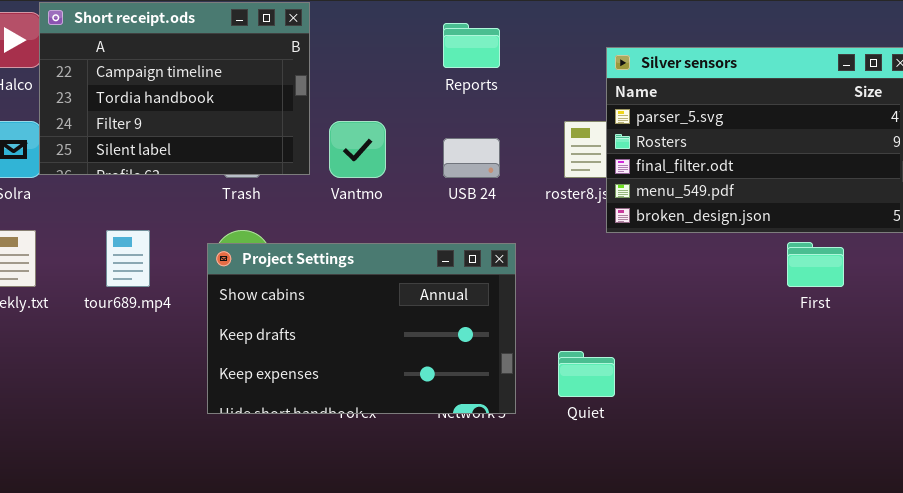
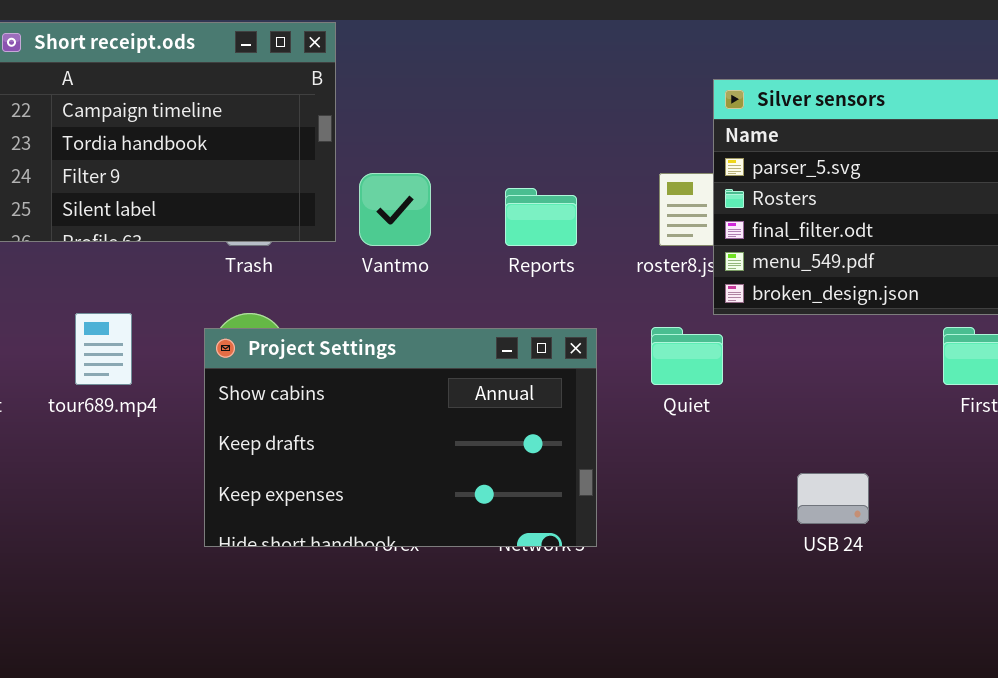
Reports: [443,23,500,68] -> [505,188,577,246], moved
USB 24: [443,138,500,178] -> [797,473,869,524], moved
Quiet: [558,351,615,397] -> [651,327,723,385], moved

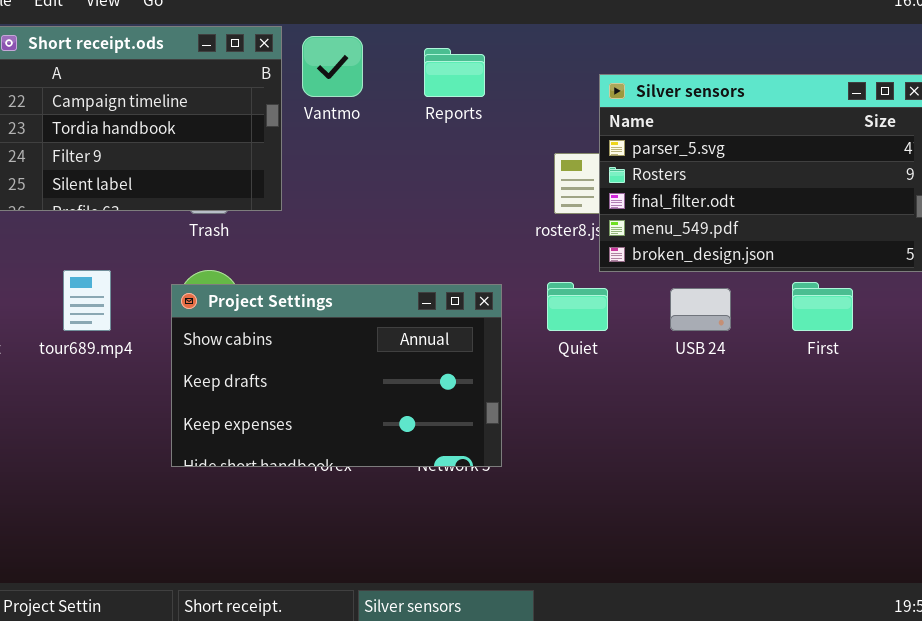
Vantmo: [359,173,431,246] -> [302,36,363,97], moved
Reports: [505,188,577,246] -> [424,48,485,97], moved
USB 24: [797,473,869,524] -> [670,288,731,331], moved

